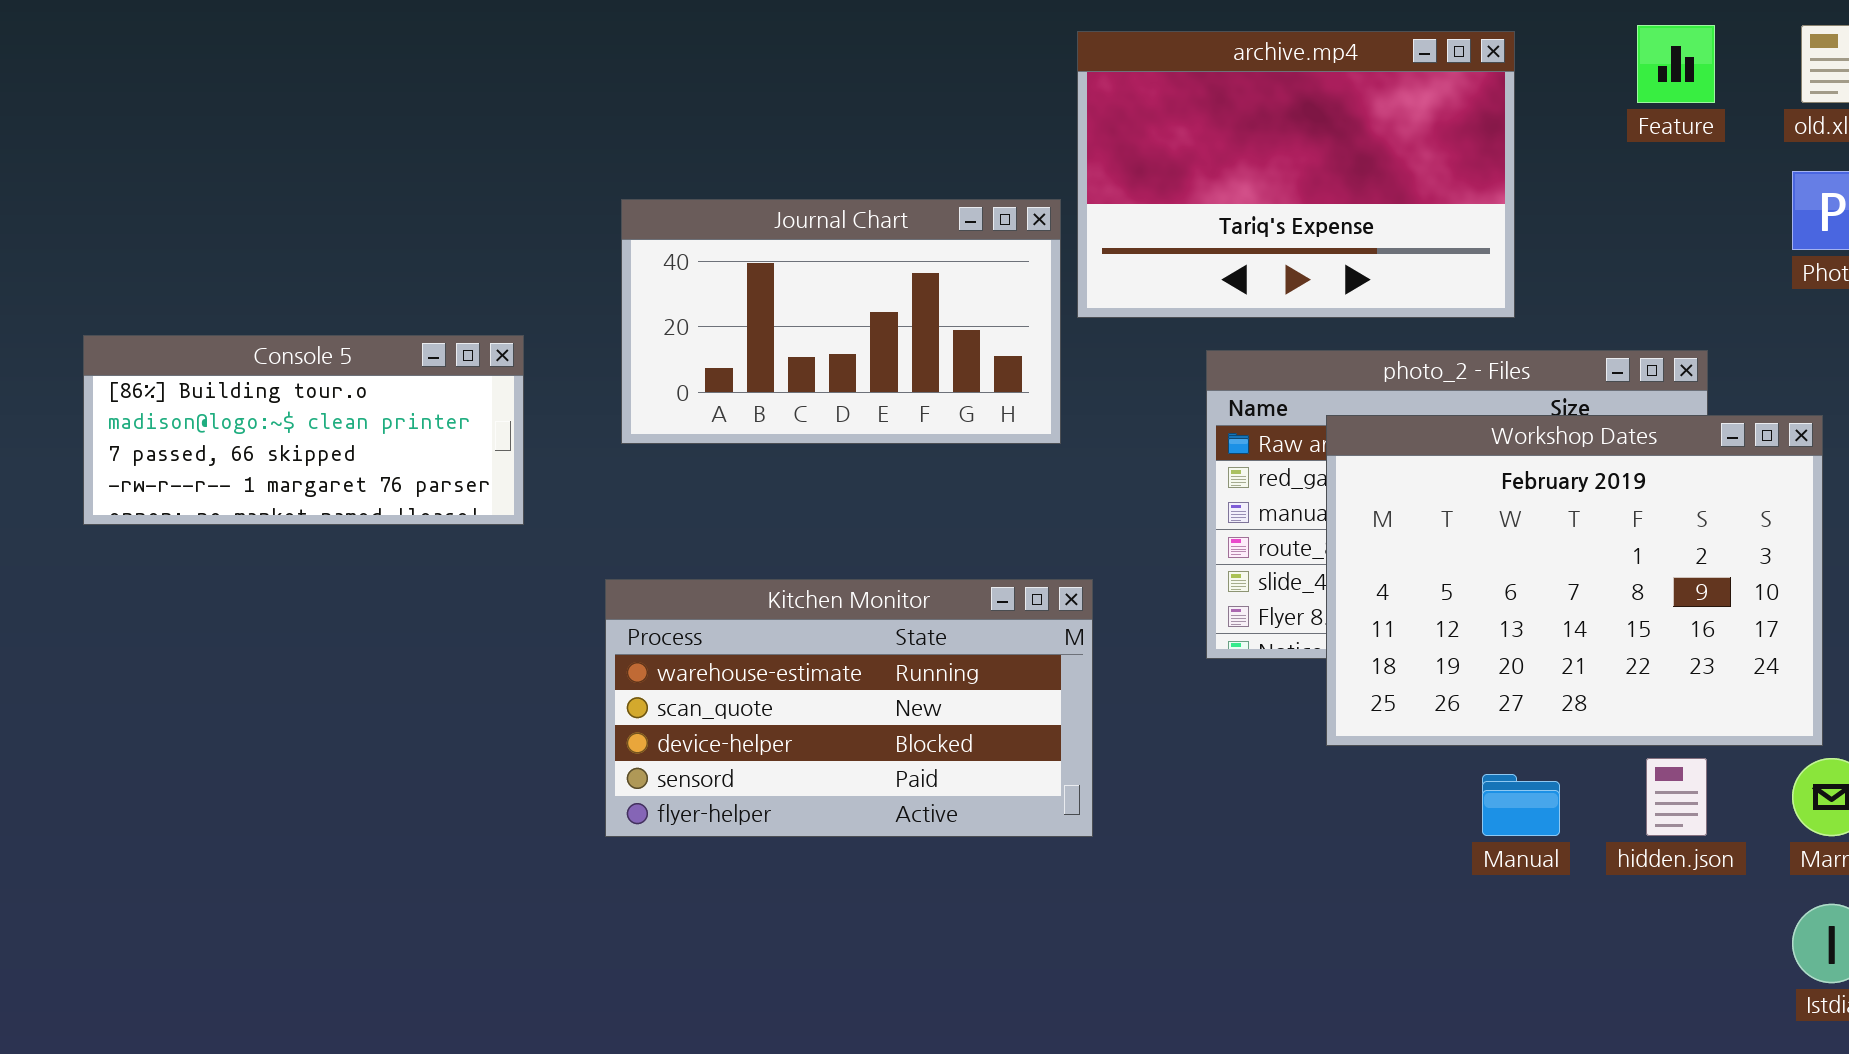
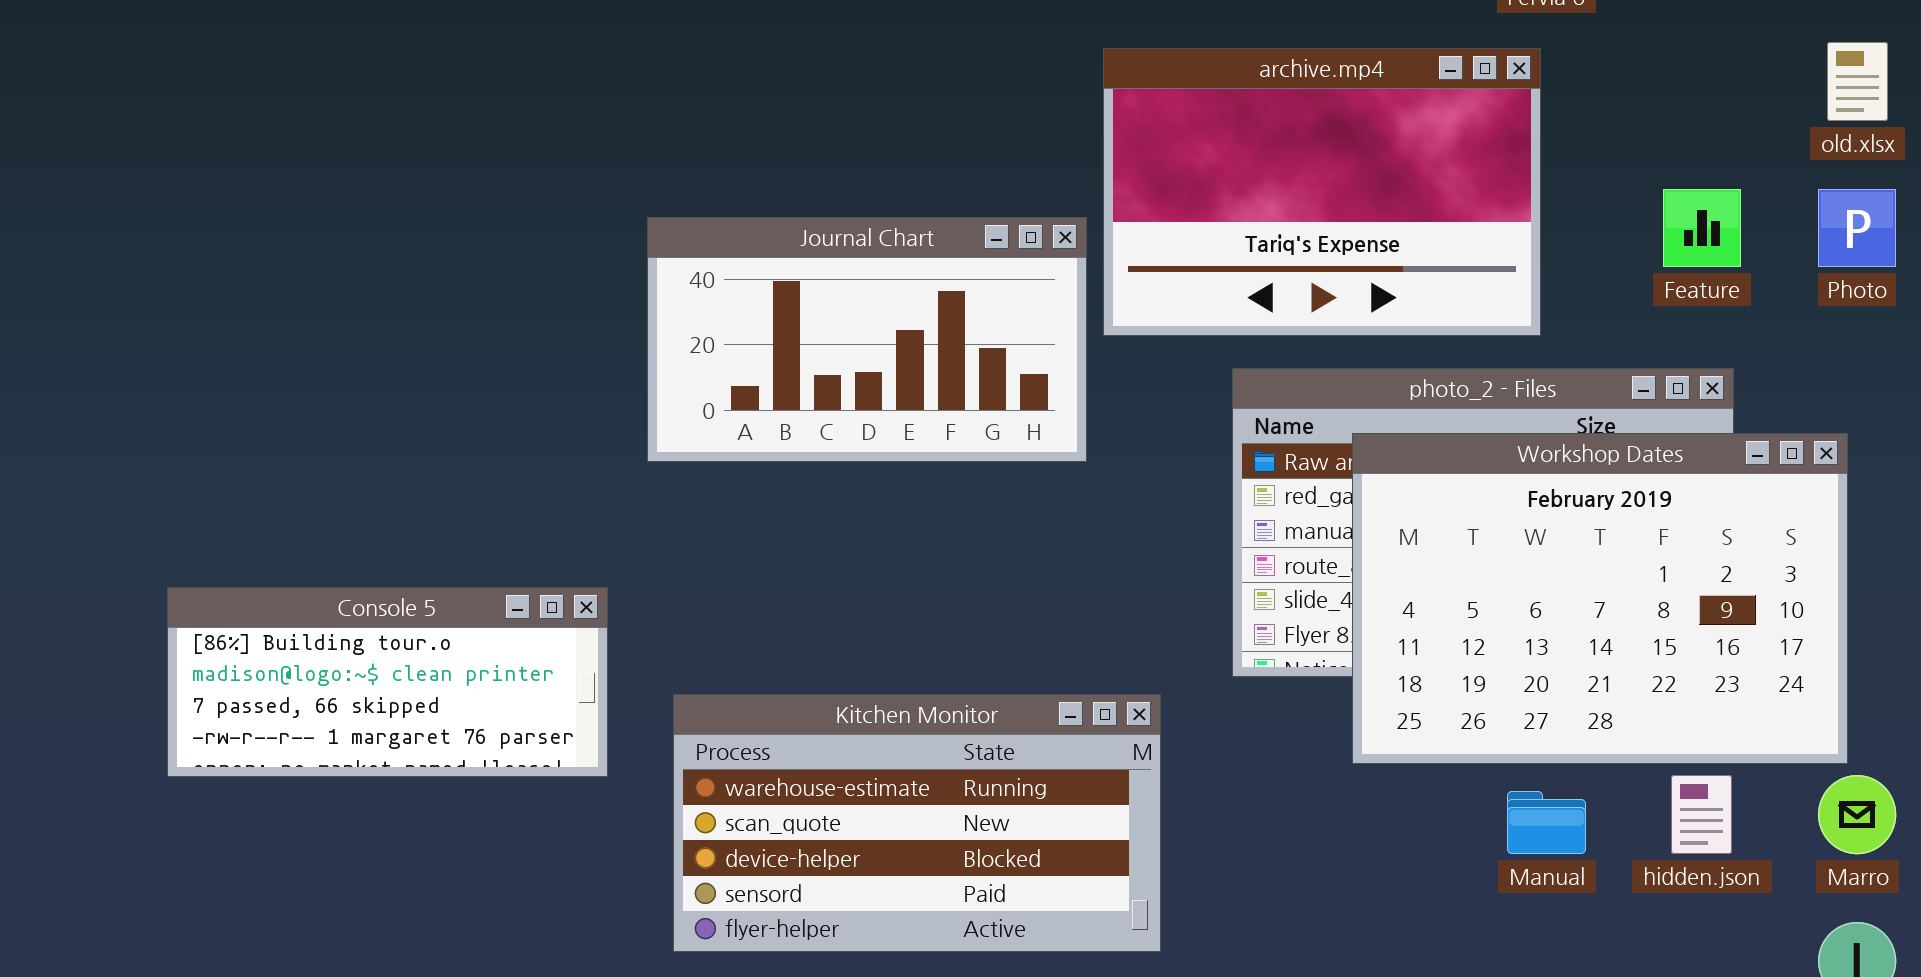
Feature: [1637,25,1715,103] -> [1663,189,1741,267], moved
Console 5: [83,335,524,525] -> [167,587,608,777], moved
Kitchen Monitor: [605,579,1093,837] -> [673,694,1161,952], moved

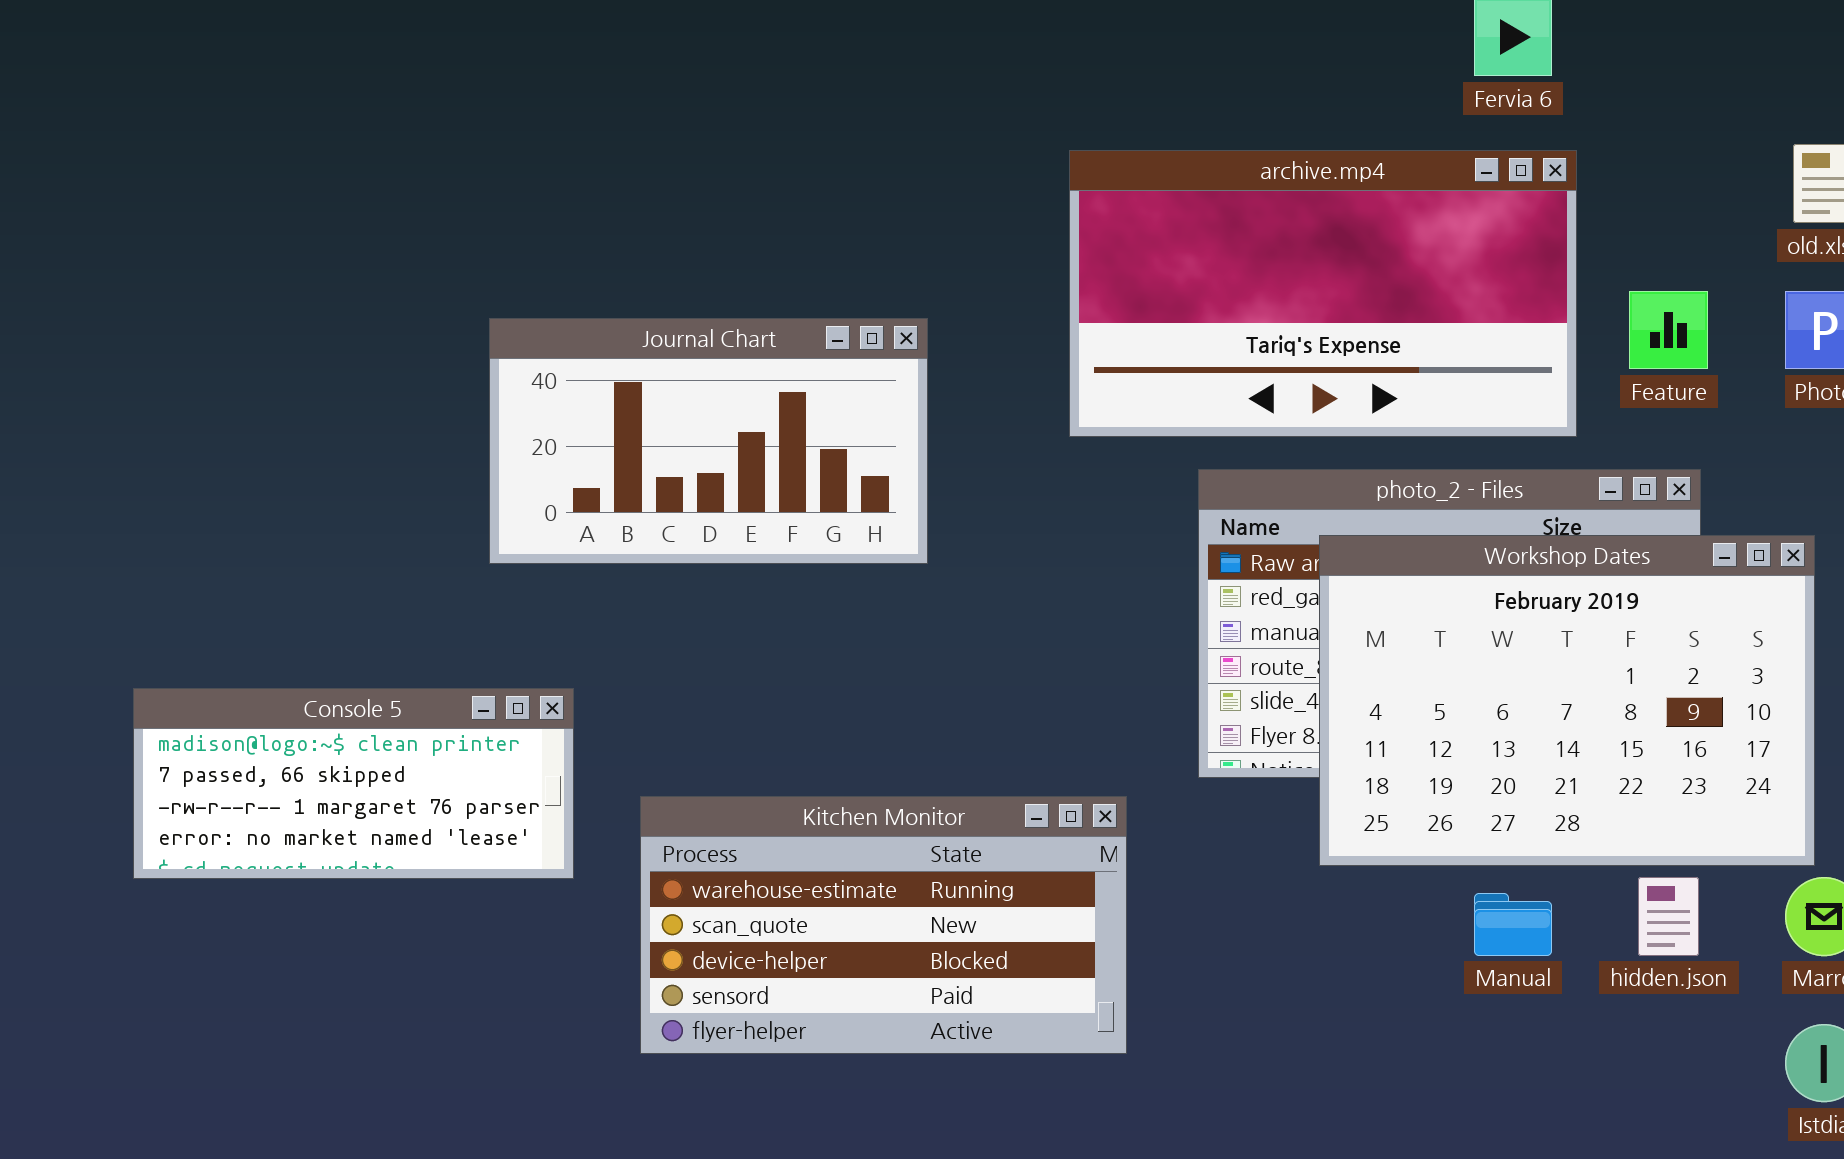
archive.mp4: [1103,48,1541,336] -> [1069,150,1577,437], resized
Journal Chart: [647,217,1087,462] -> [489,318,928,564], moved
Console 5: [167,587,608,777] -> [133,688,574,879], scrolled down 1 row

